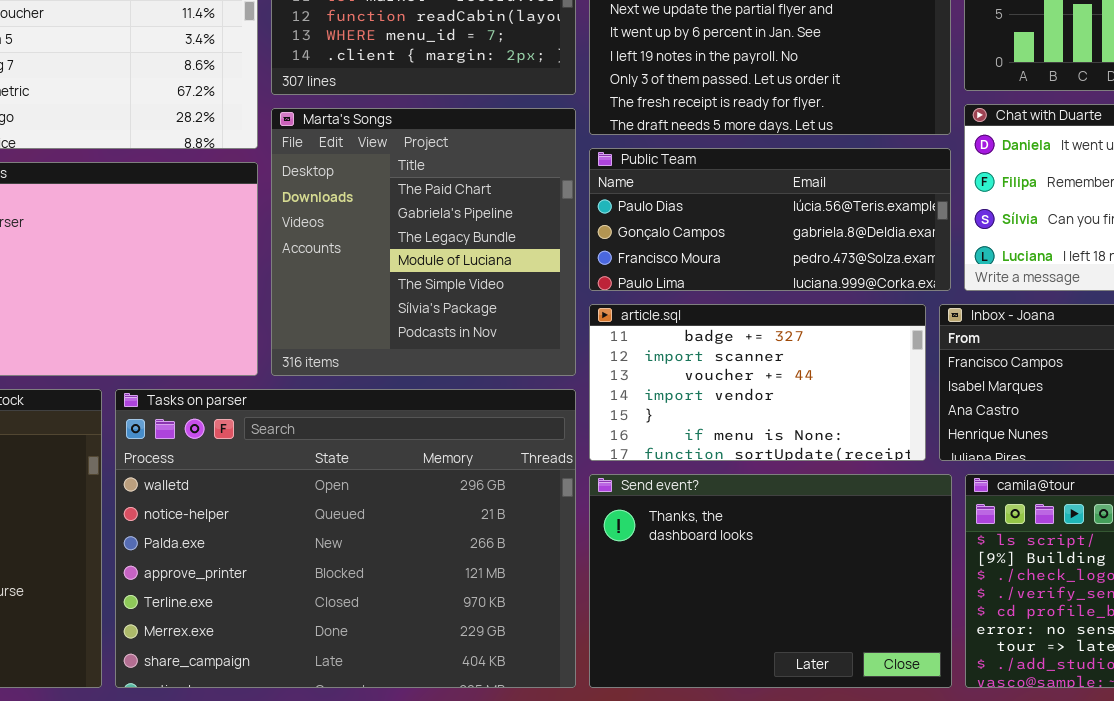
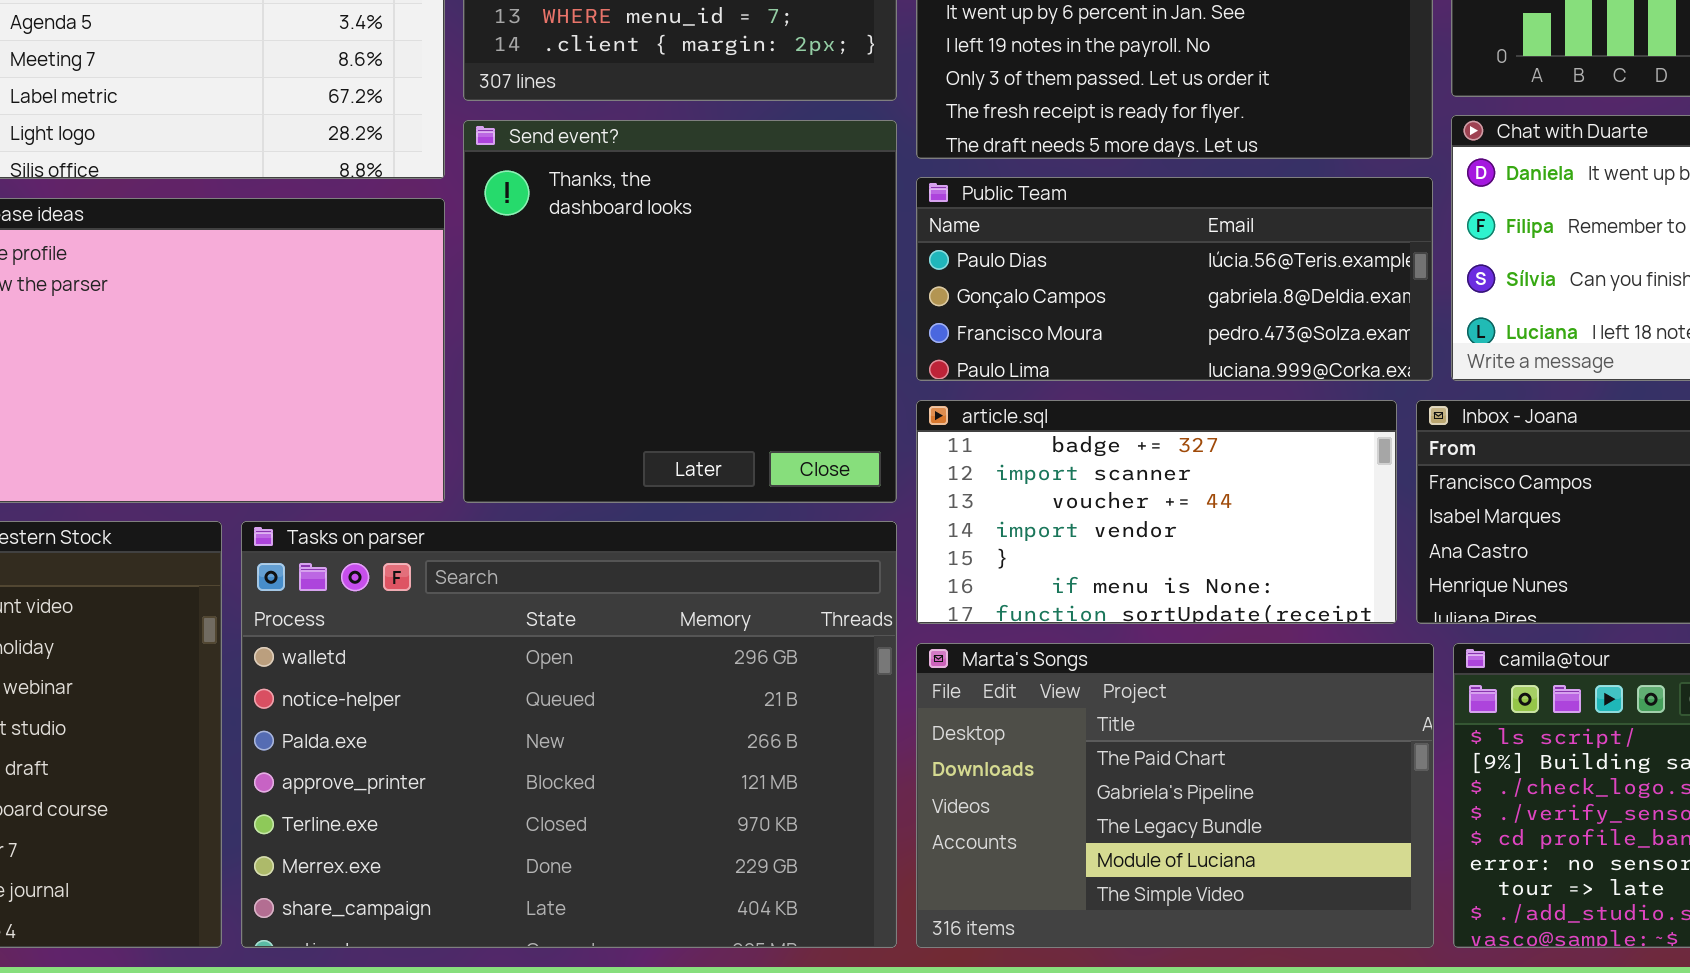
Marta's Songs: [271,108,576,376] -> [916,643,1434,948], moved, resized
Send event?: [589,474,952,688] -> [463,120,897,503], moved, resized

